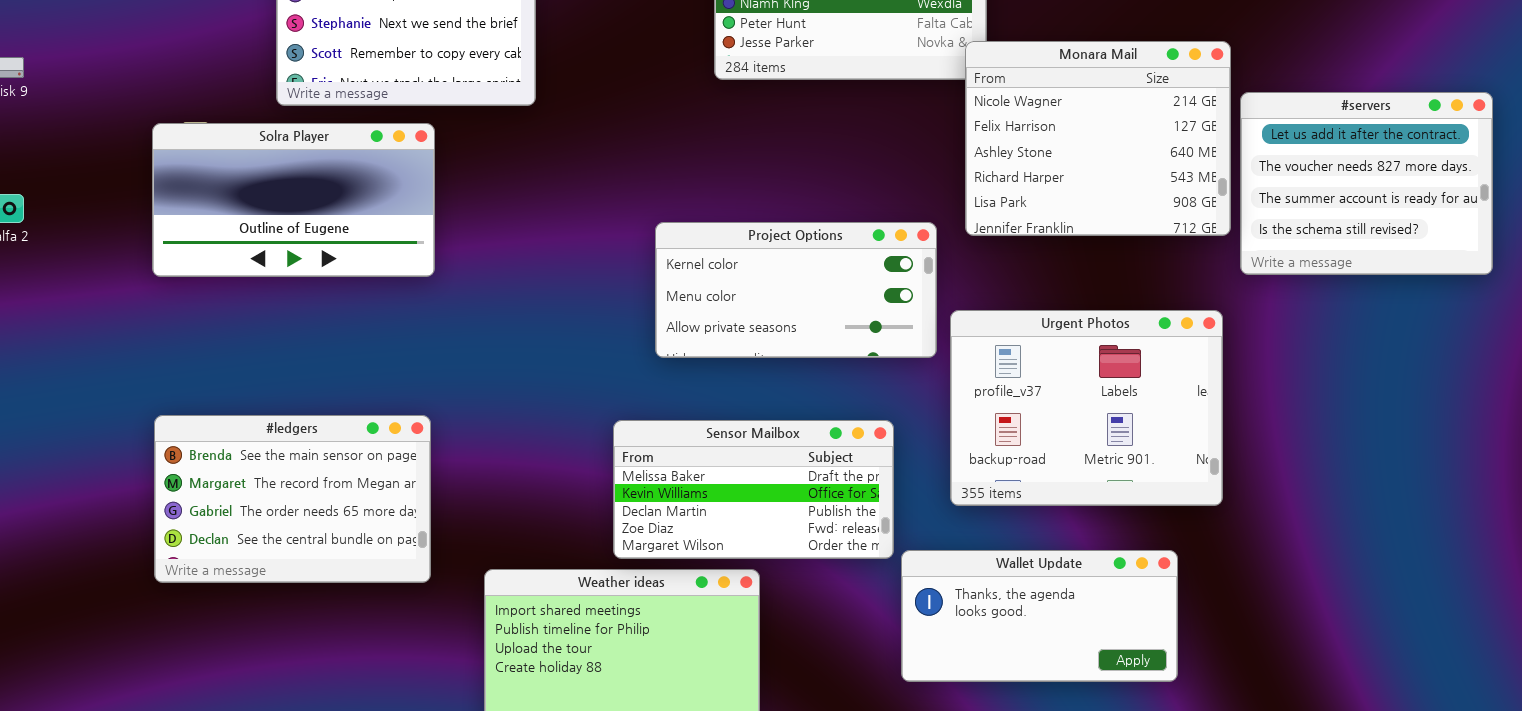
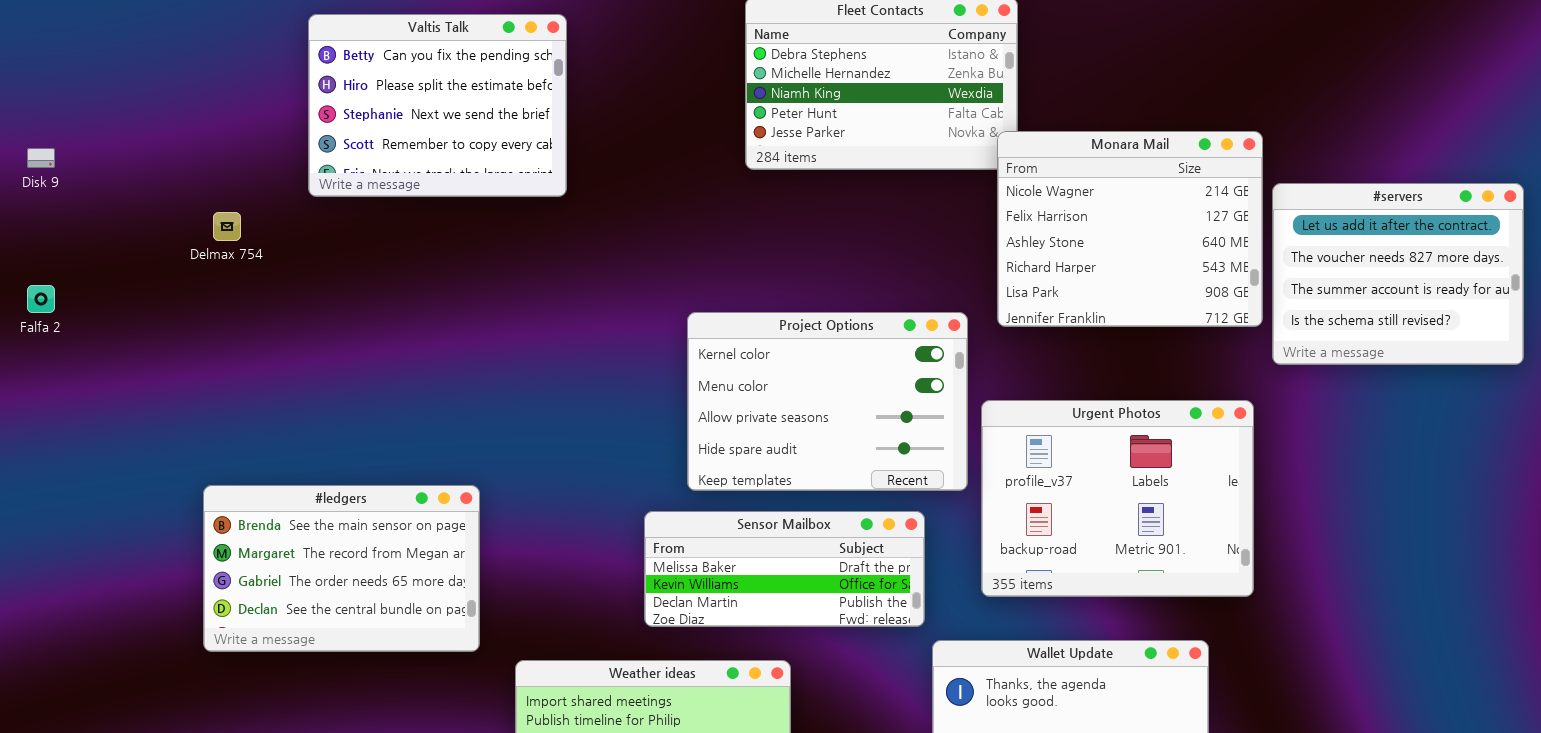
Solra Player: [152,123,435,277] -> none, closed
Project Options: [655,222,937,358] -> [687,312,968,491], resized
#ledgers: [154,415,431,583] -> [203,485,480,652], moved
Sensor Mailbox: [613,420,894,559] -> [644,511,925,627], resized

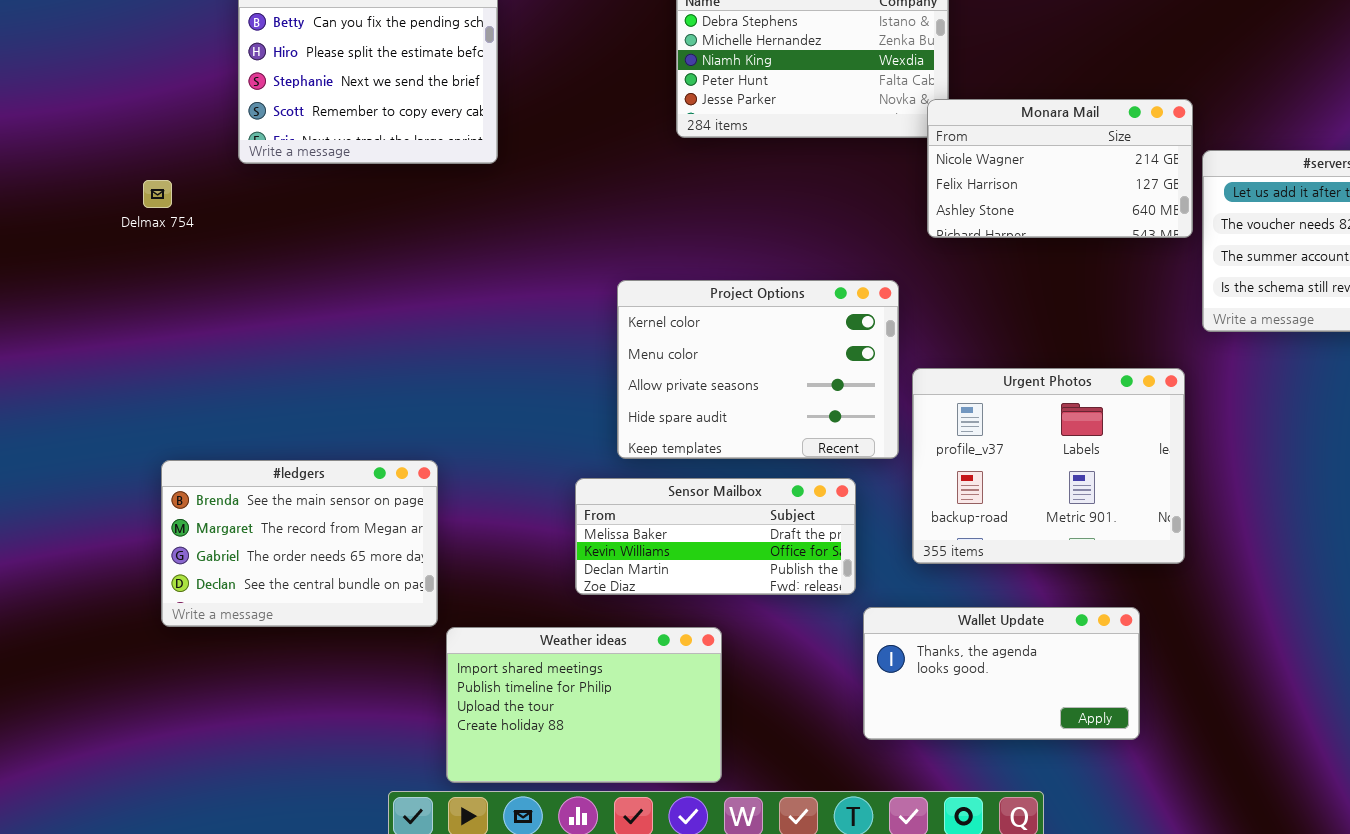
Monara Mail: [997,131,1263,327] -> [927,99,1193,238], resized
#ledgers: [203,485,480,652] -> [161,460,438,627], moved

